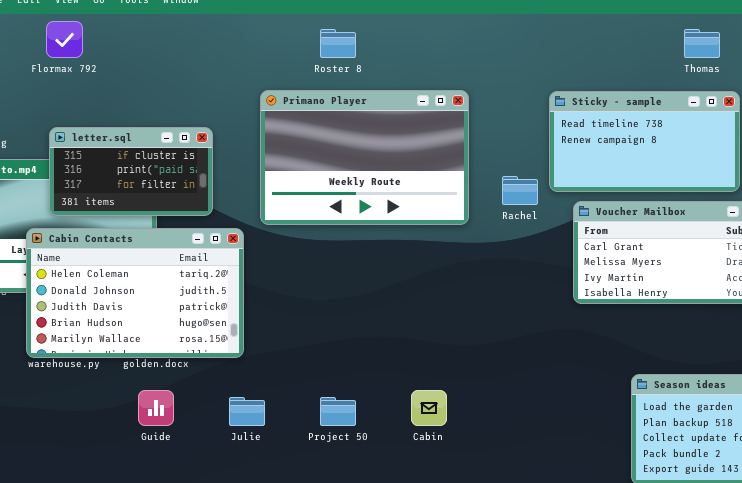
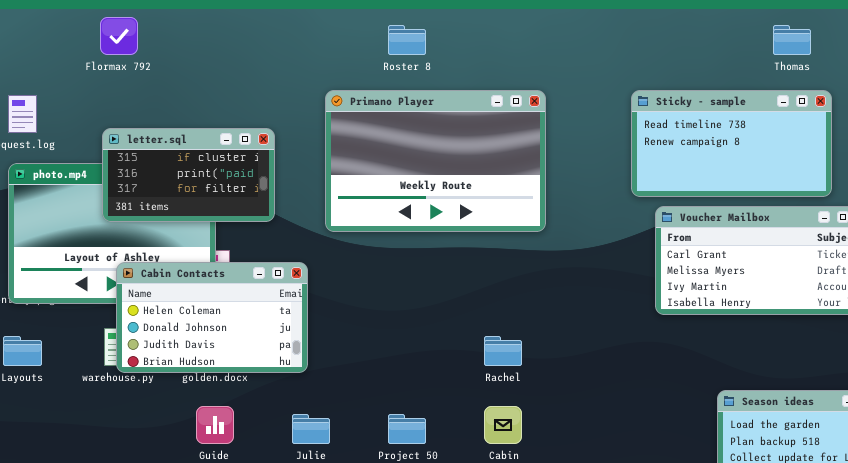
Rachel: [502,176,538,205] -> [484,336,522,366], moved
Cabin Contacts: [26,228,244,358] -> [116,262,308,373], resized

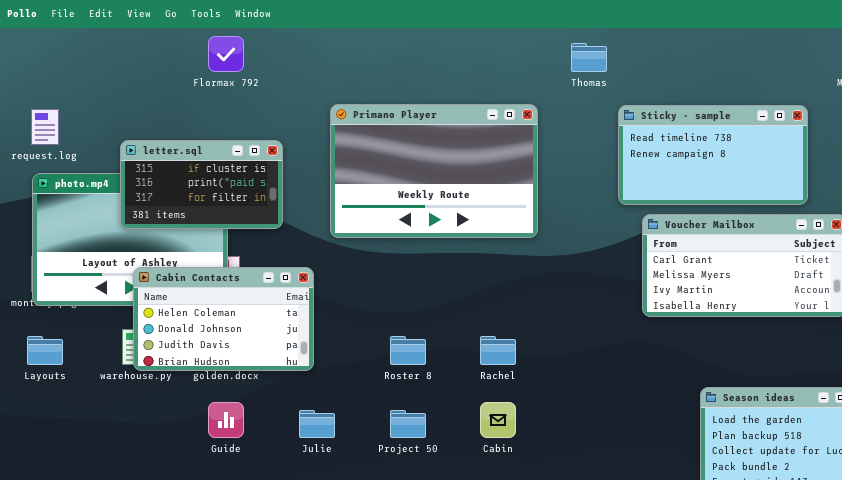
Flormax 792: [100,17,138,55] -> [208,36,244,72], moved
Roster 8: [388,25,426,55] -> [390,336,426,365], moved
Thomas: [773,25,811,55] -> [571,43,607,72], moved

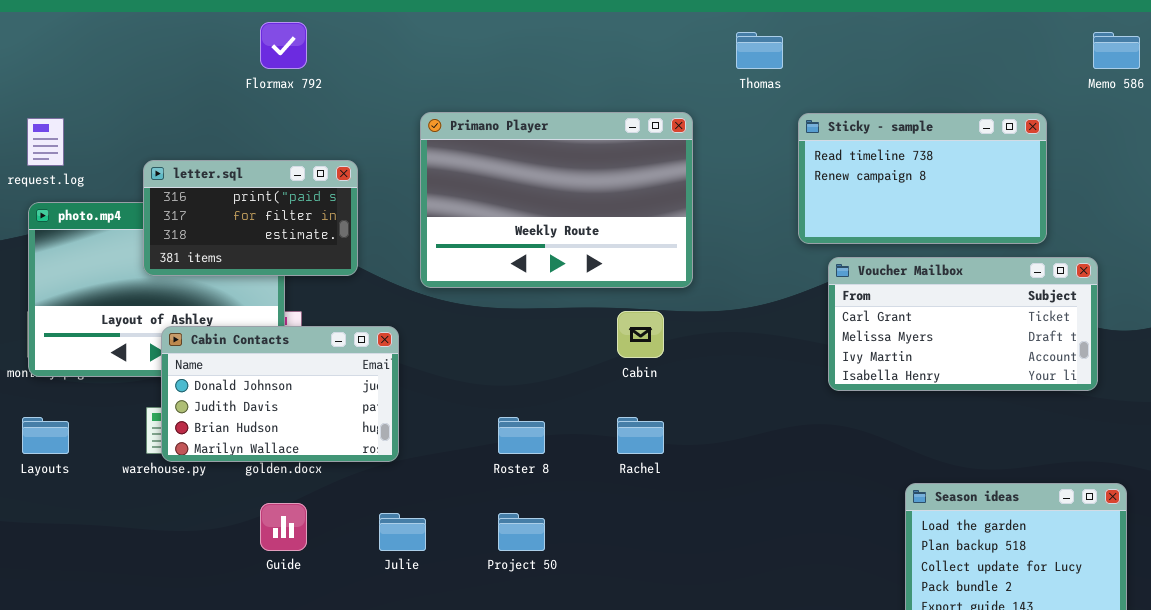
letter.sql: [120,140,283,229] -> [143,160,358,276], scrolled down 1 row
Cabin Contacts: [133,267,314,371] -> [161,326,399,462], scrolled down 1 row
Cabin: [480,402,516,438] -> [617,311,664,358], moved

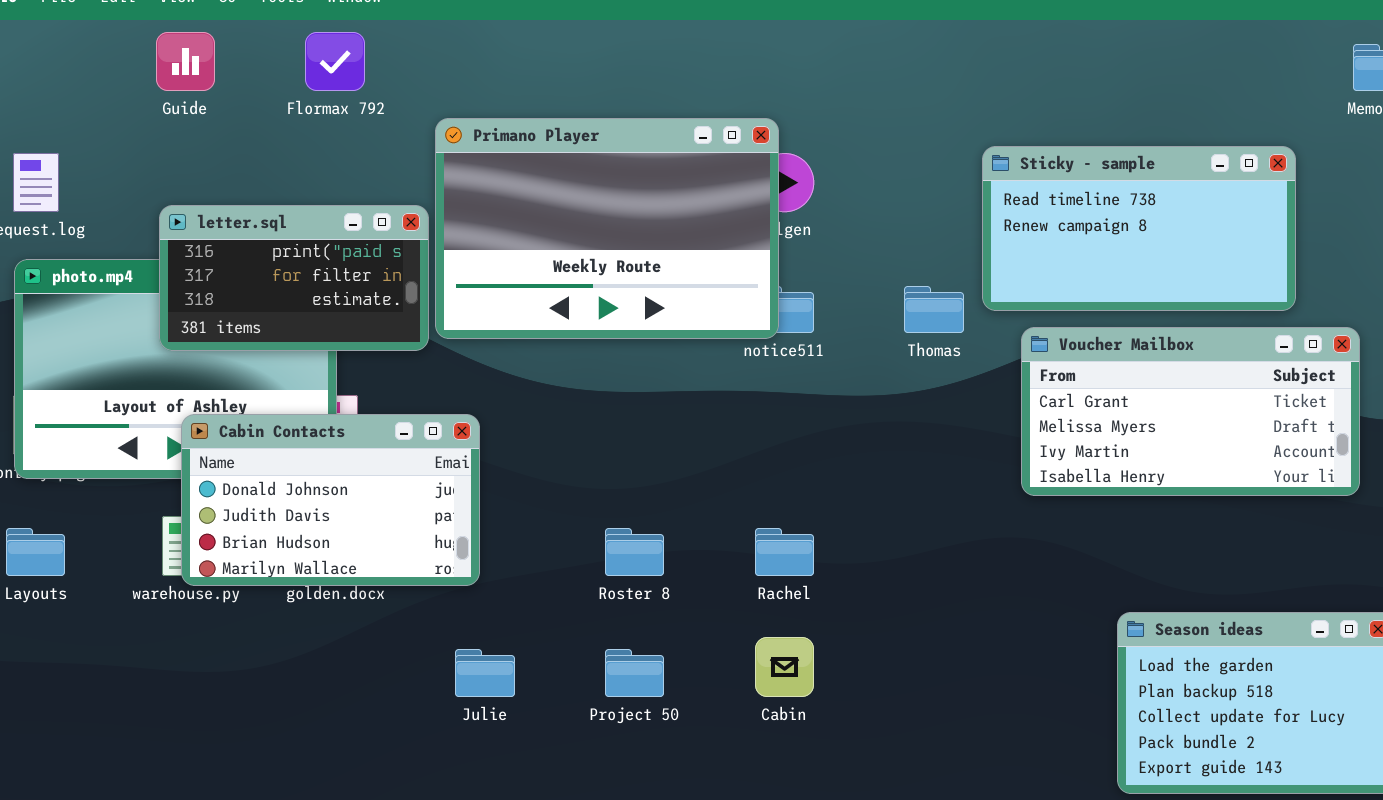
Thomas: [736,32,783,69] -> [904,286,964,333], moved
Primano Player: [420,112,693,288] -> [435,118,779,339], moved
Cabin: [617,311,664,358] -> [755,637,814,697], moved
Guide: [260,503,307,551] -> [156,32,215,91], moved

